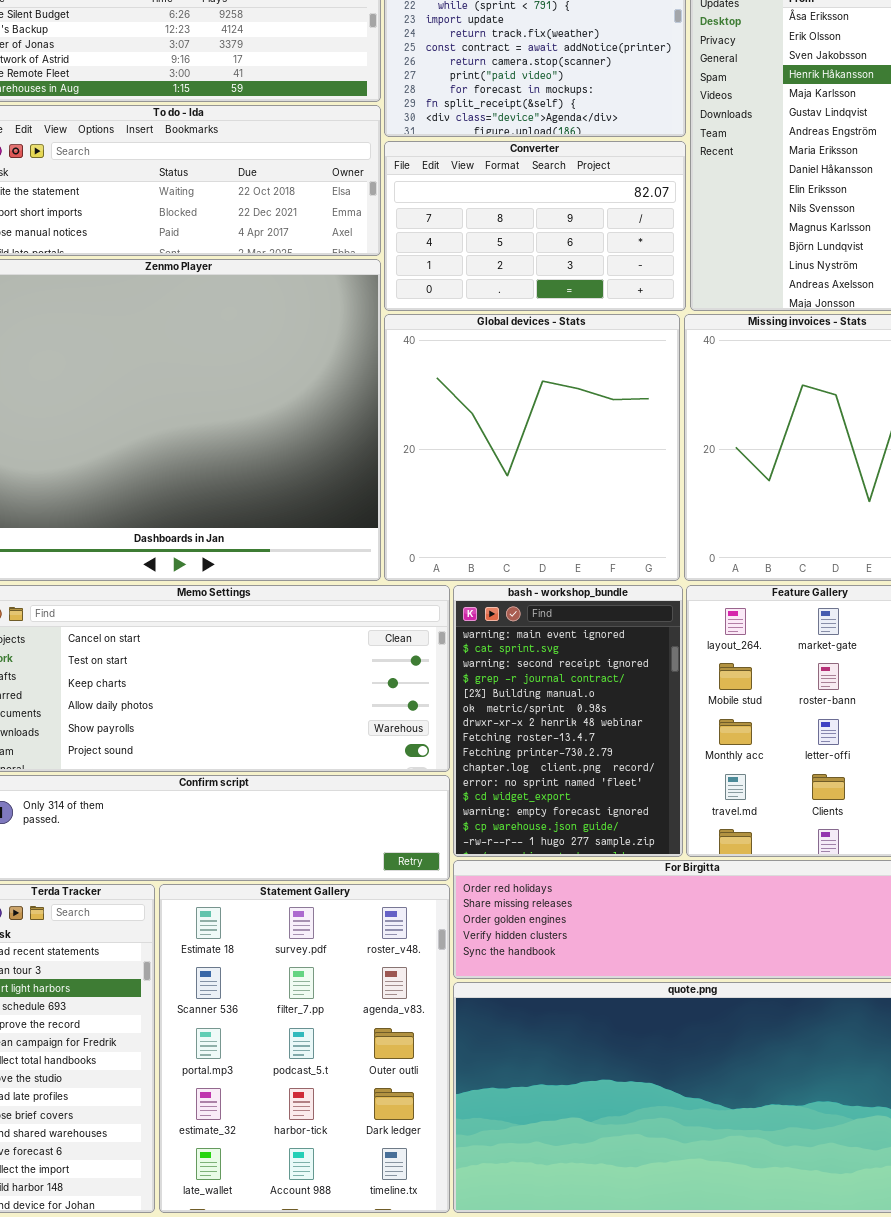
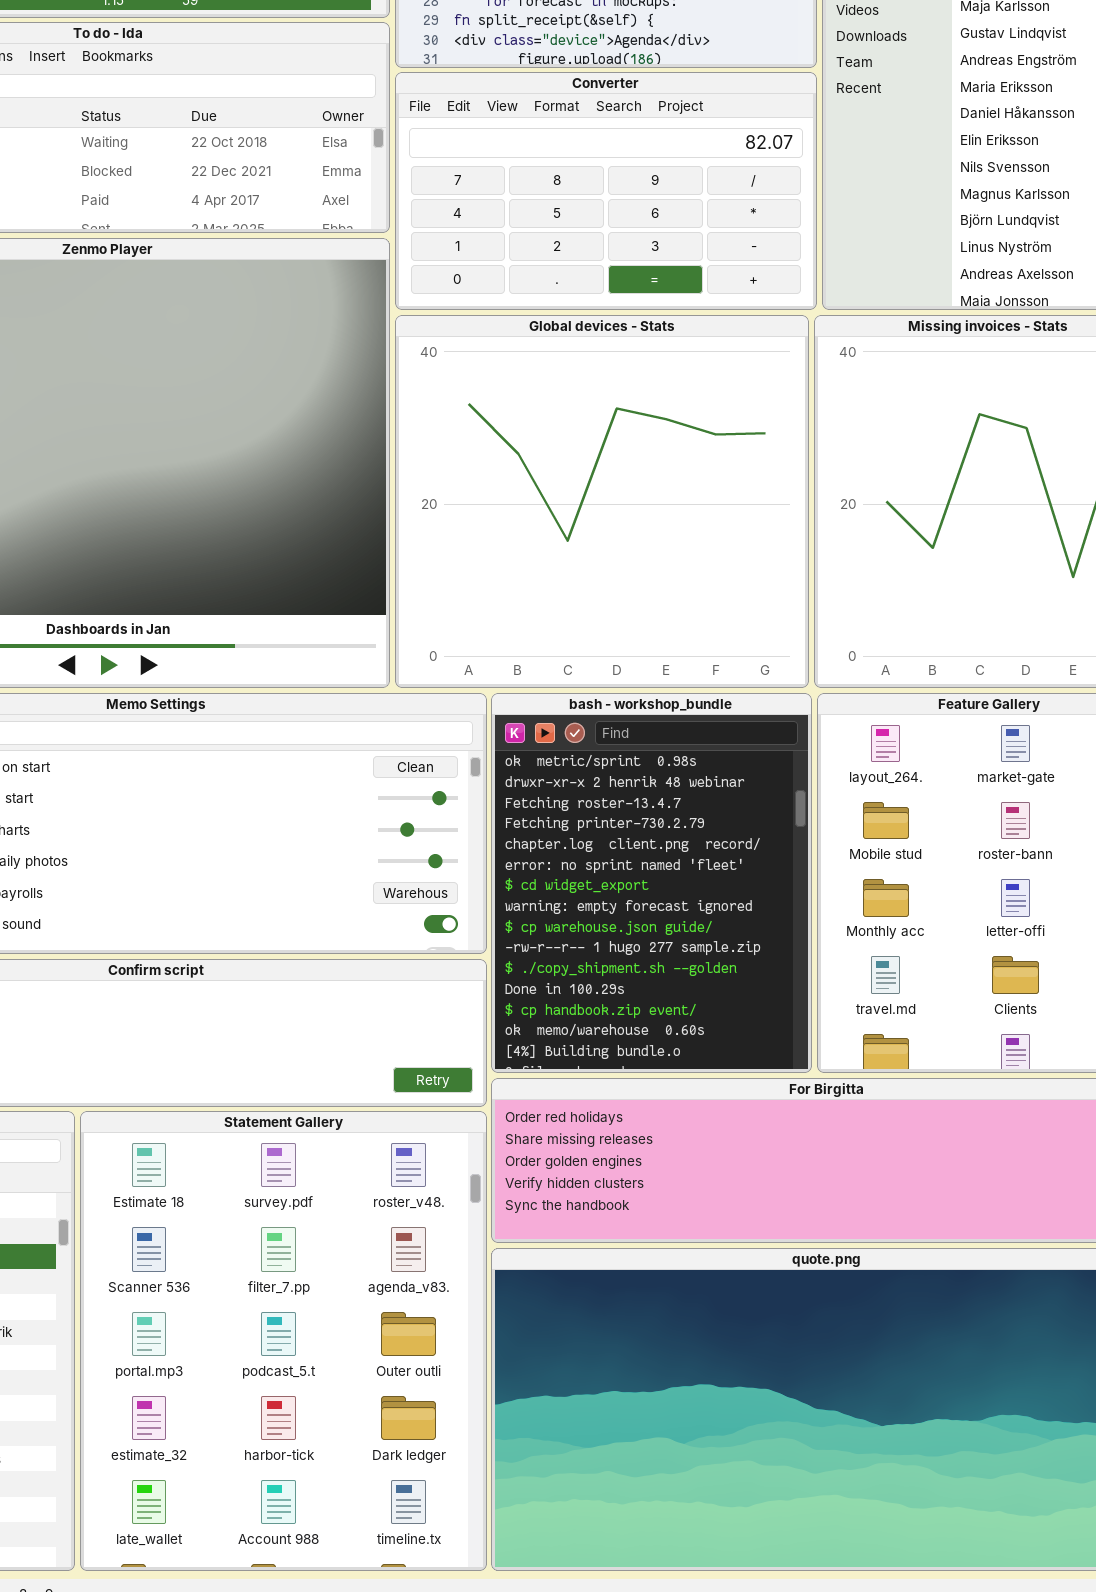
bash - workshop_bundle: [453,585,683,857] -> [491,693,812,1073], scrolled down 5 rows

